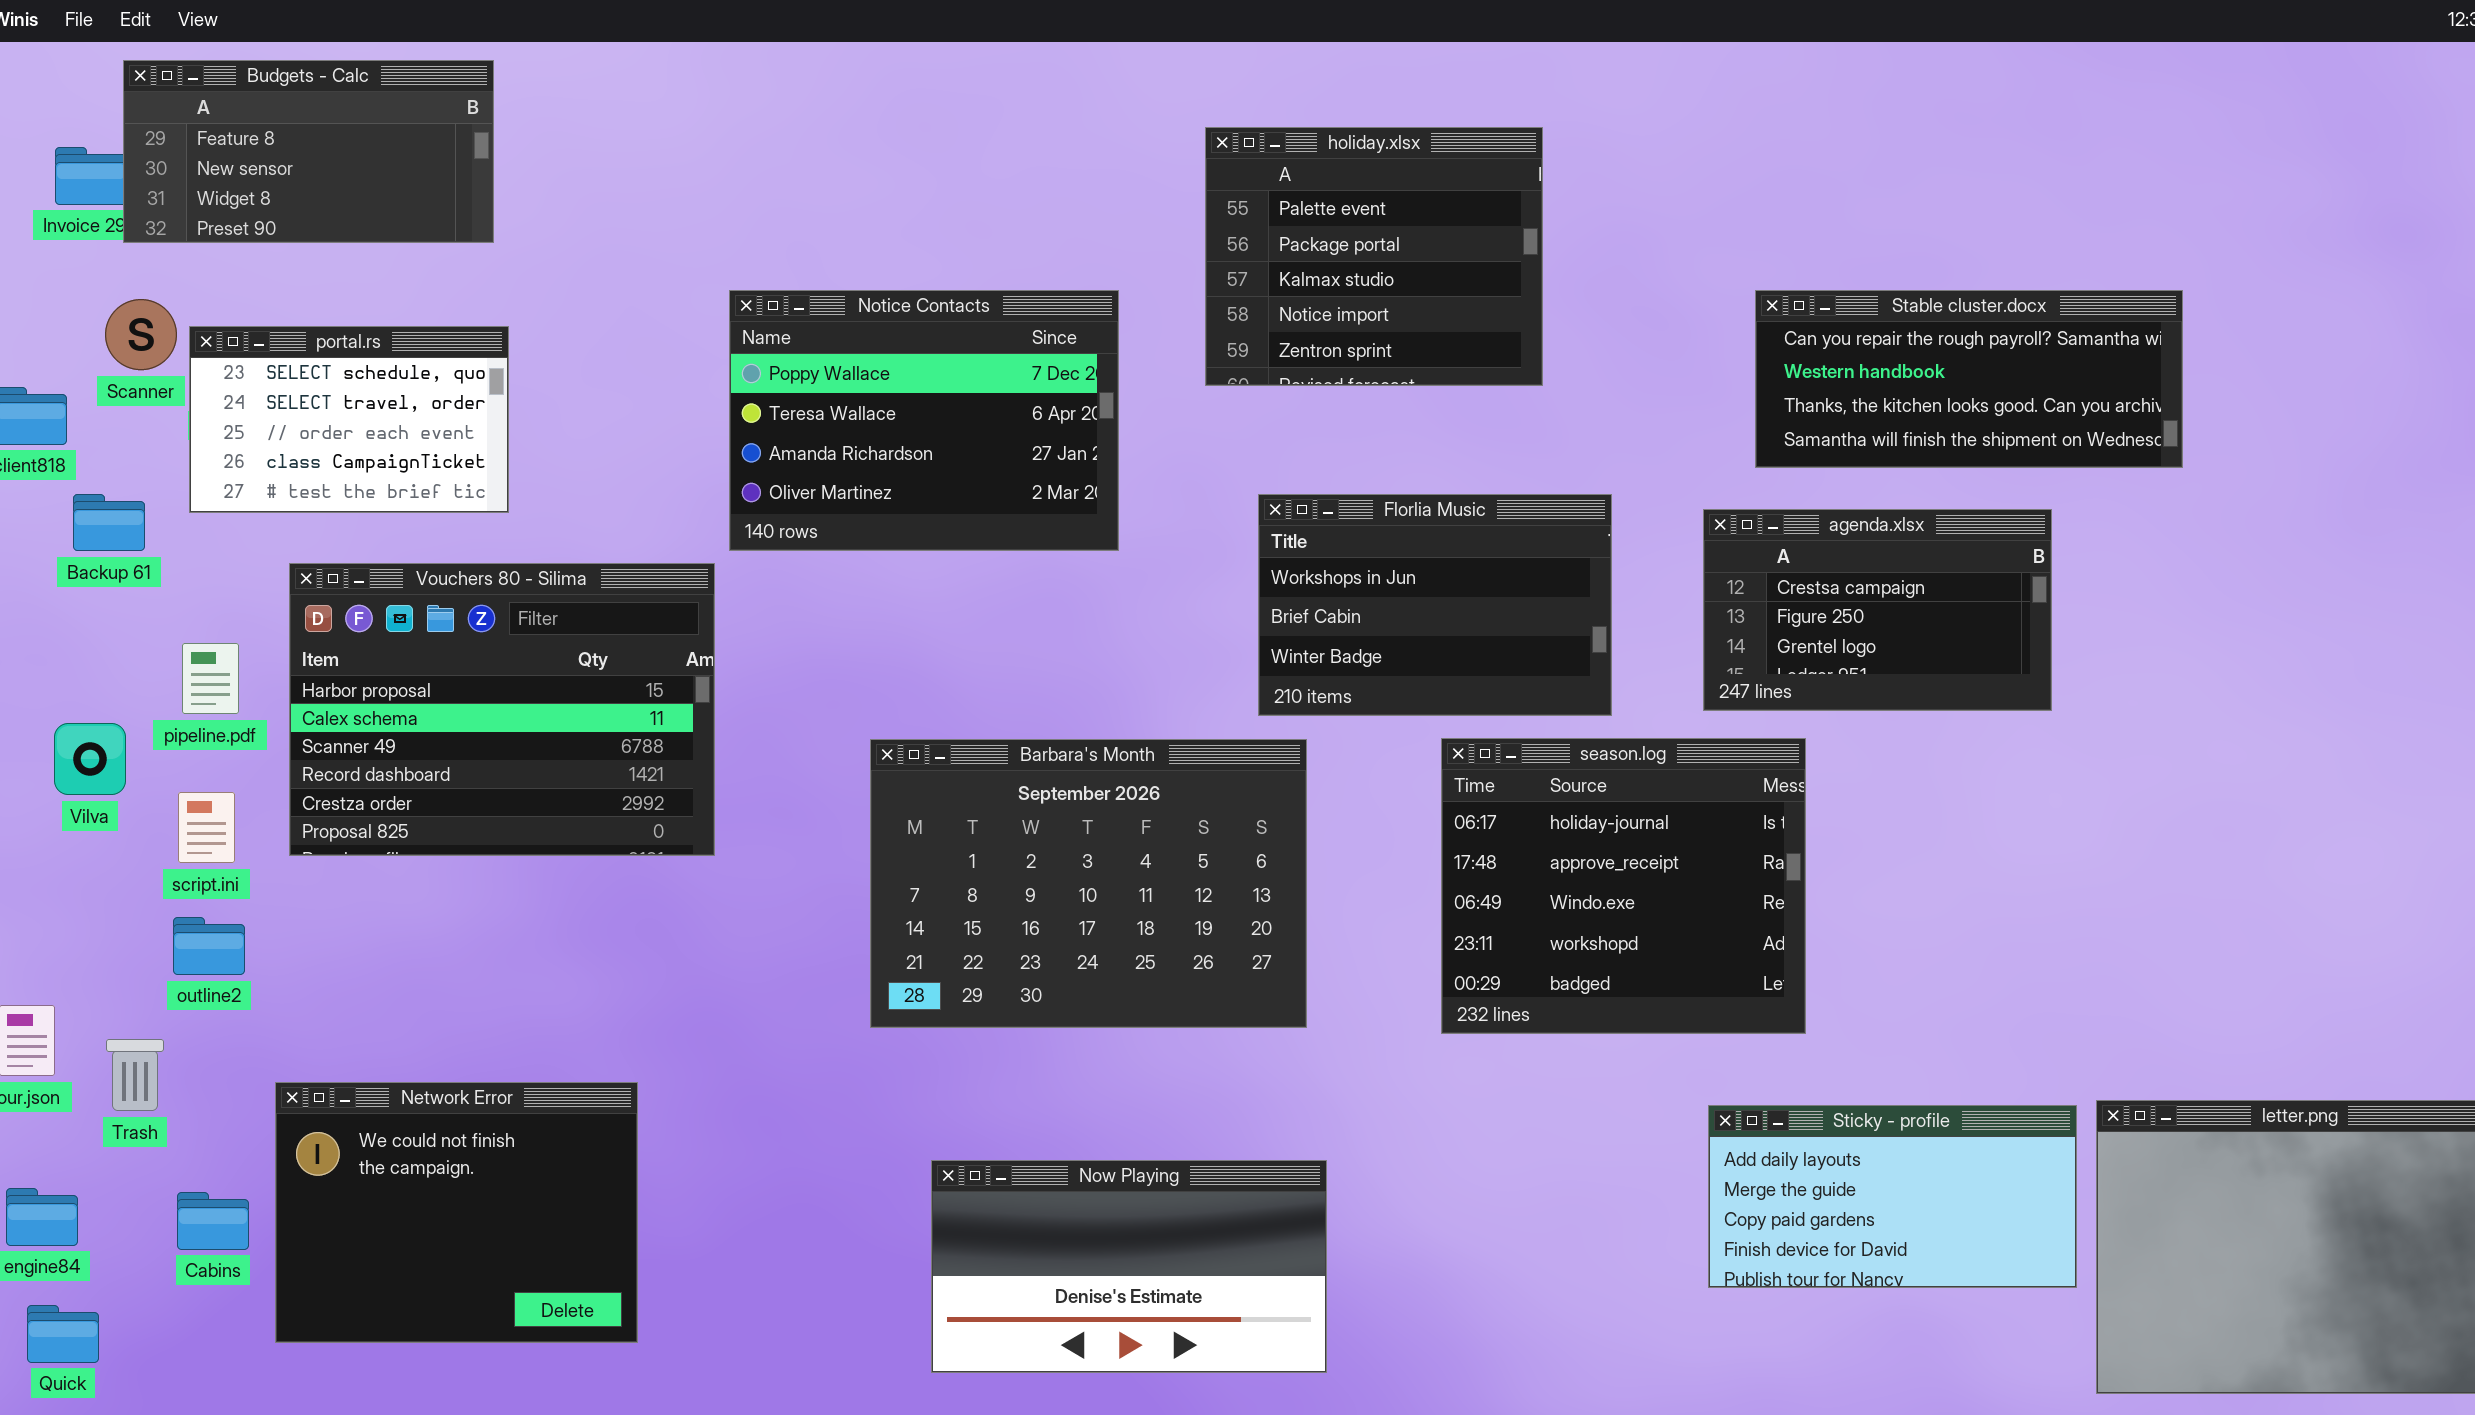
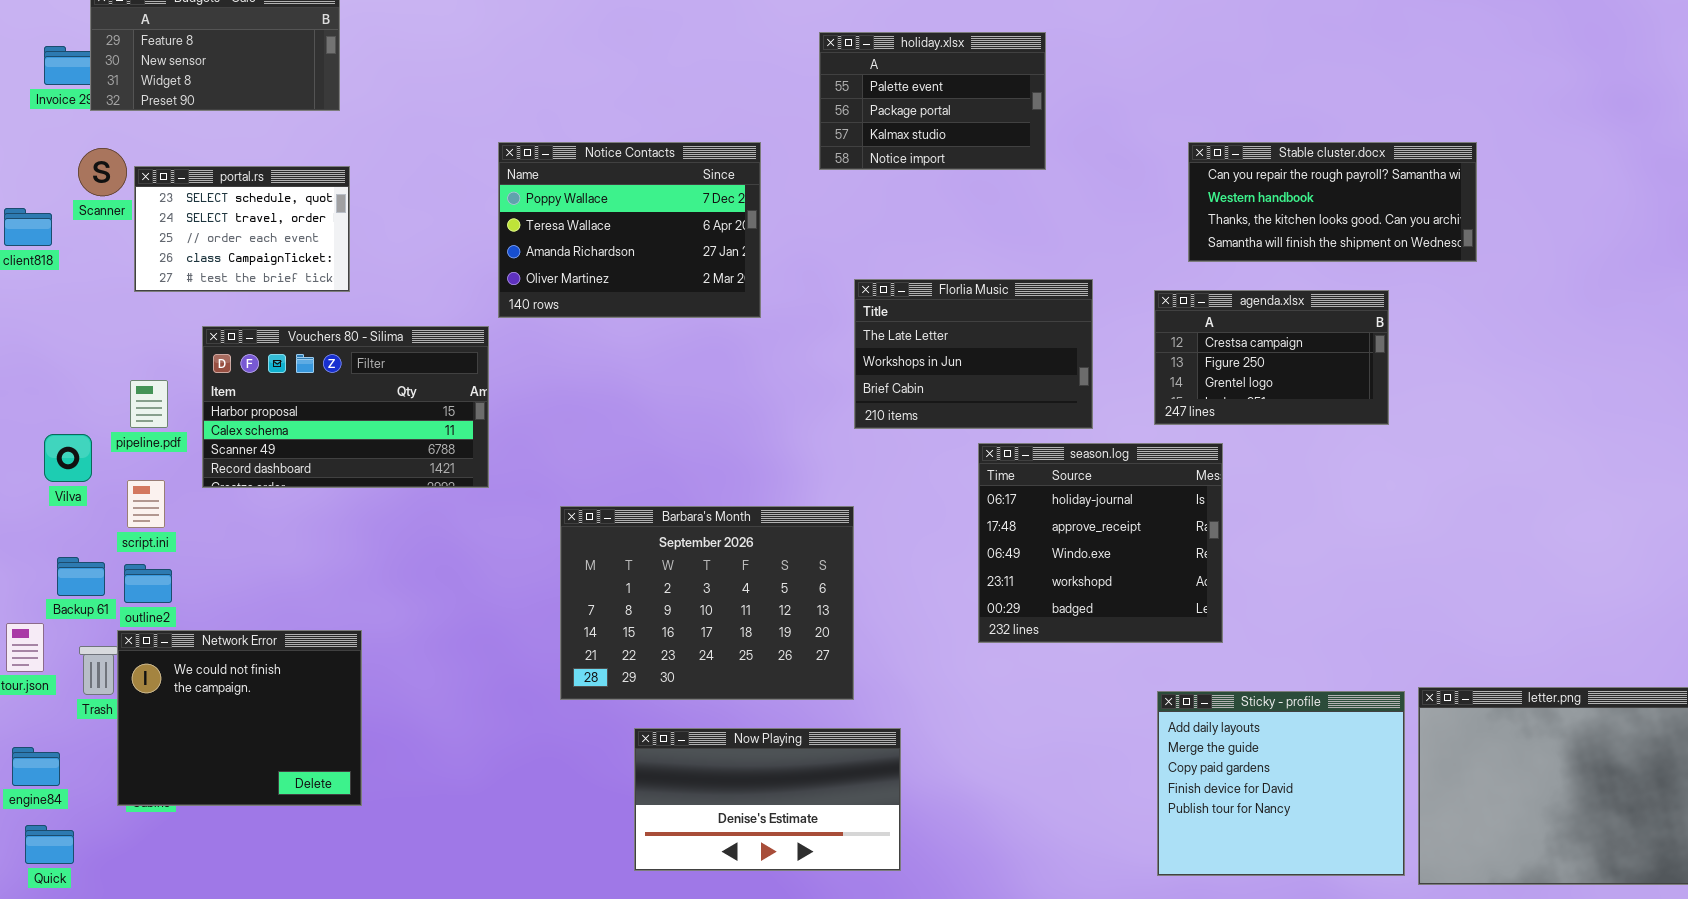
holiday.xlsx: [1205,127,1543,386] -> [819,32,1046,170], resized
Backup 61: [73,494,145,551] -> [57,557,105,596], moved
Florlia Music: [1258,494,1612,716] -> [854,279,1093,429], scrolled up 1 row
Vouchers 80 - Silima: [289,563,715,856] -> [202,326,489,488], resized
Barbara's Month: [870,739,1307,1028] -> [560,506,854,700], moved
Network Error: [275,1082,638,1343] -> [117,630,362,806], moved
Sticky - profile: [1708,1105,2077,1288] -> [1157,691,1405,876], resized

